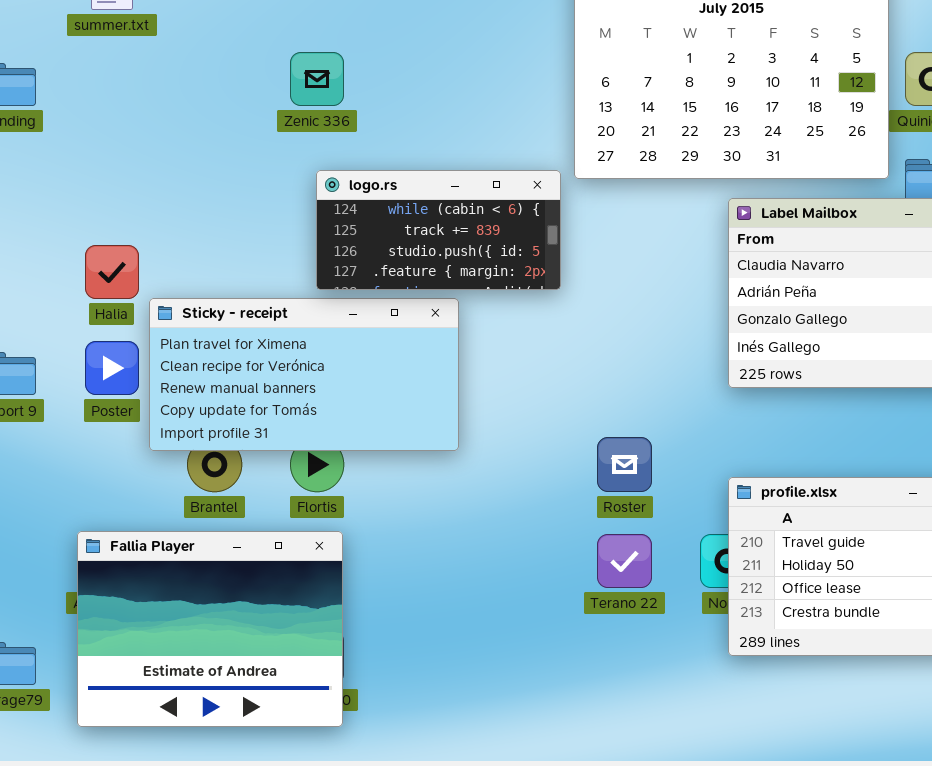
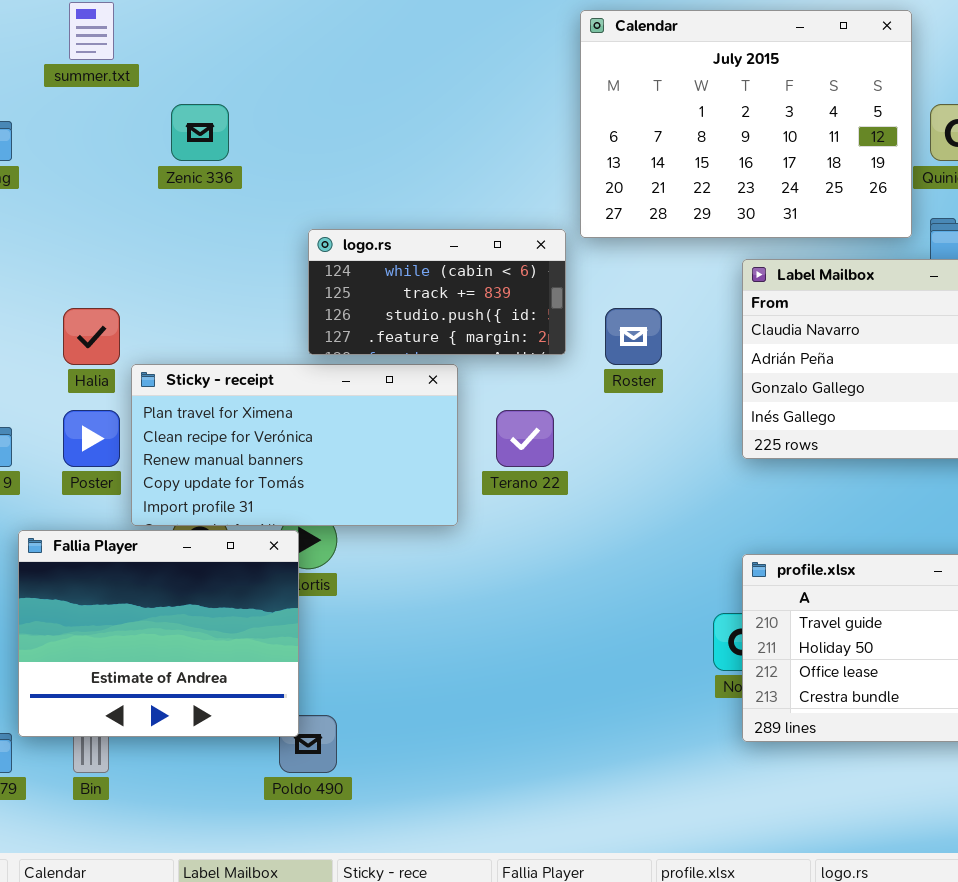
Zenic 336: [290,52,344,106] -> [171,104,229,161], moved
Roster: [597,437,652,492] -> [605,308,662,365], moved
Fallia Player: [77,531,343,727] -> [18,530,299,737], moved
Terano 22: [597,534,652,588] -> [496,410,554,467], moved

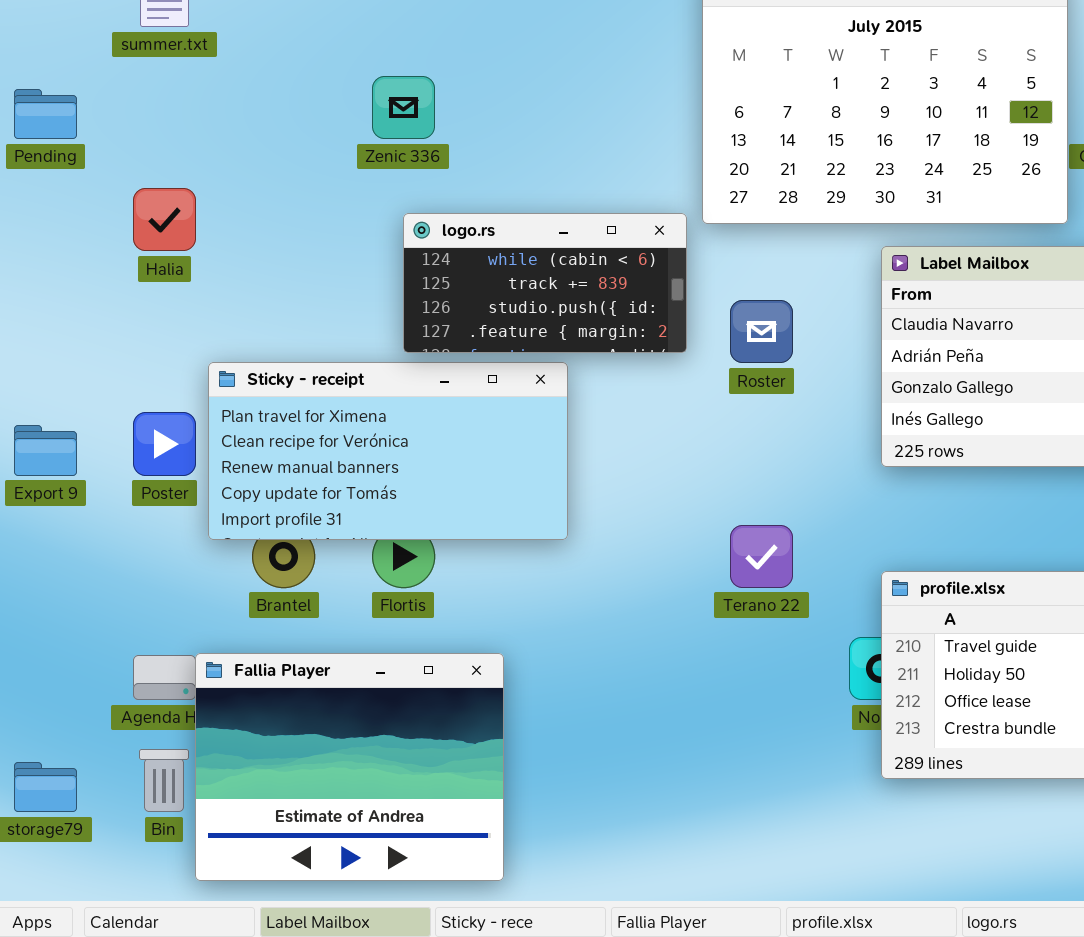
Zenic 336: [171,104,229,161] -> [372,76,435,139], moved
Halia: [63,308,120,365] -> [133,188,196,251], moved
Terano 22: [496,410,554,467] -> [730,525,793,588], moved
Fallia Player: [18,530,299,737] -> [195,653,504,881], moved

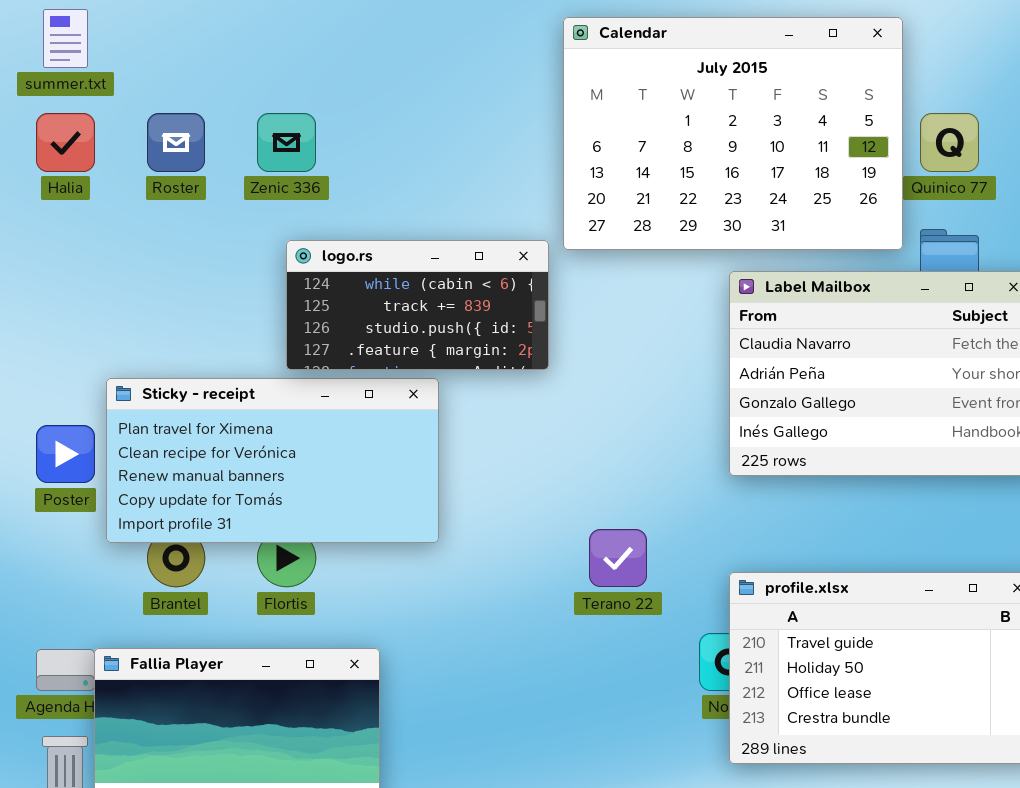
Halia: [133,188,196,251] -> [36,113,95,172], moved
Roster: [730,300,793,363] -> [147,113,205,172], moved

